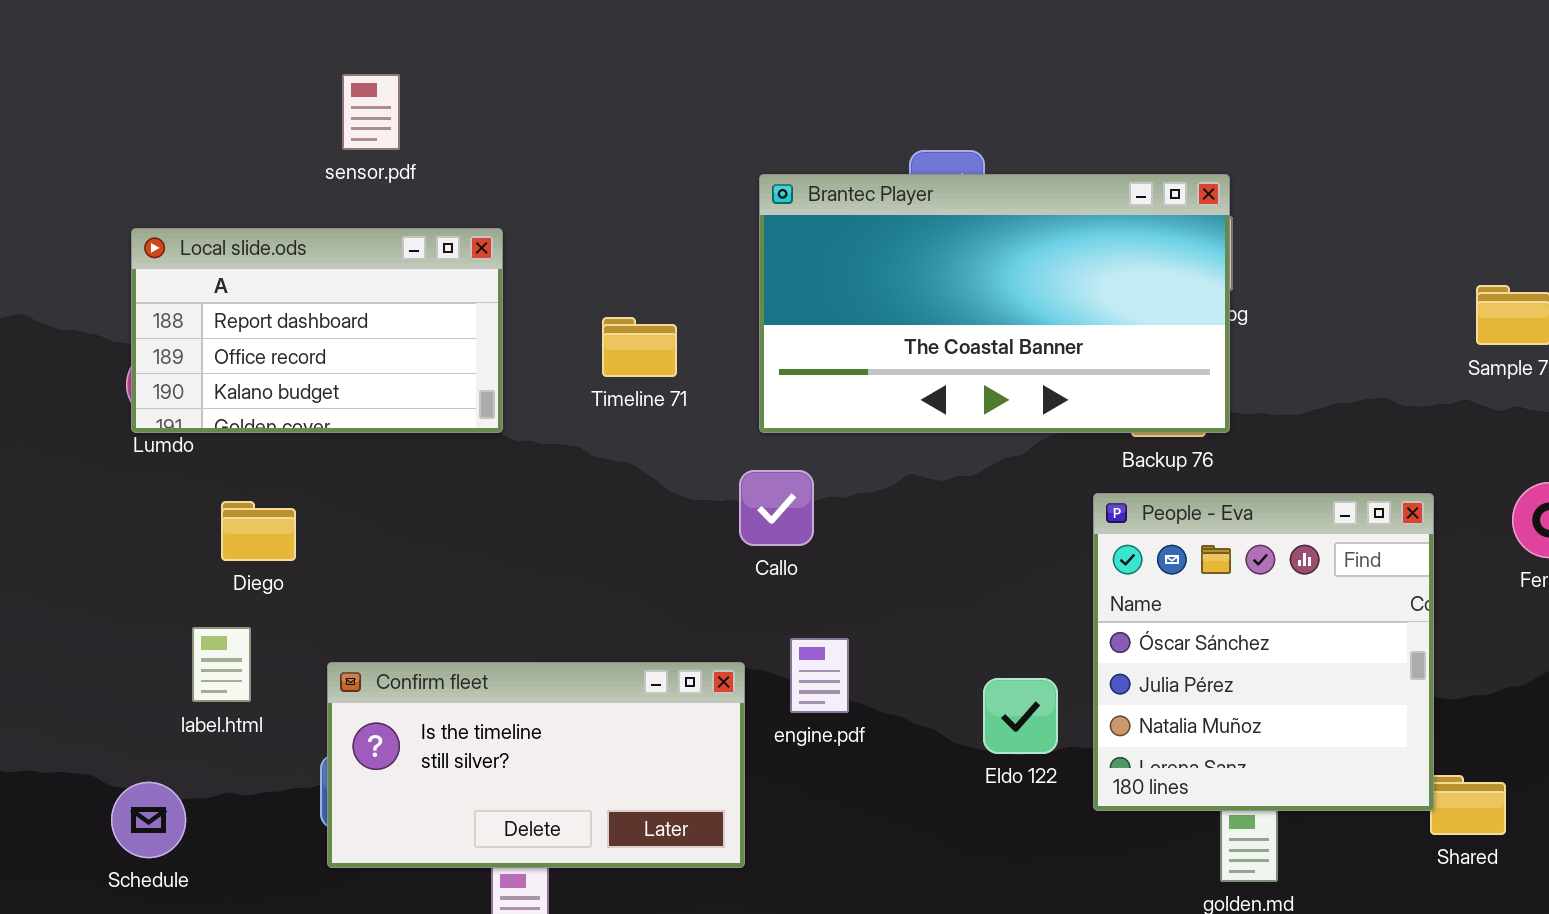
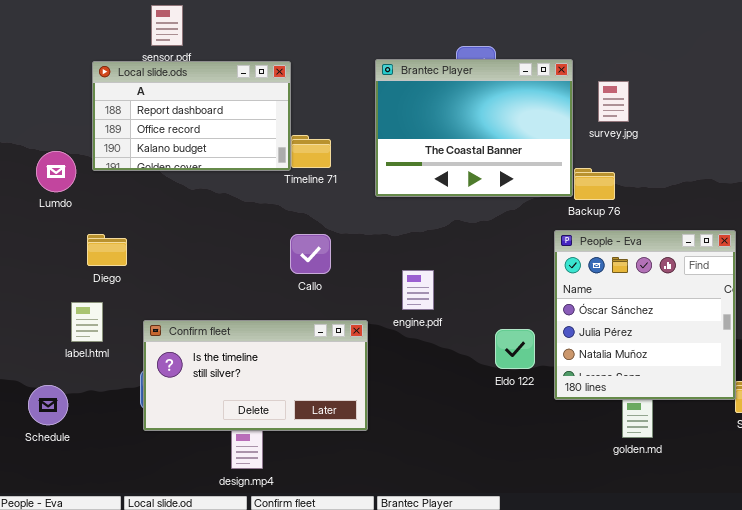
Brantec Player: [759,174,1230,433] -> [375,59,573,197], resized
Local slide.ods: [131,228,503,433] -> [92,61,291,171], moved
Callo: [739,470,814,546] -> [290,234,331,274], moved
engine.pdf: [790,638,849,713] -> [402,270,434,310], moved

